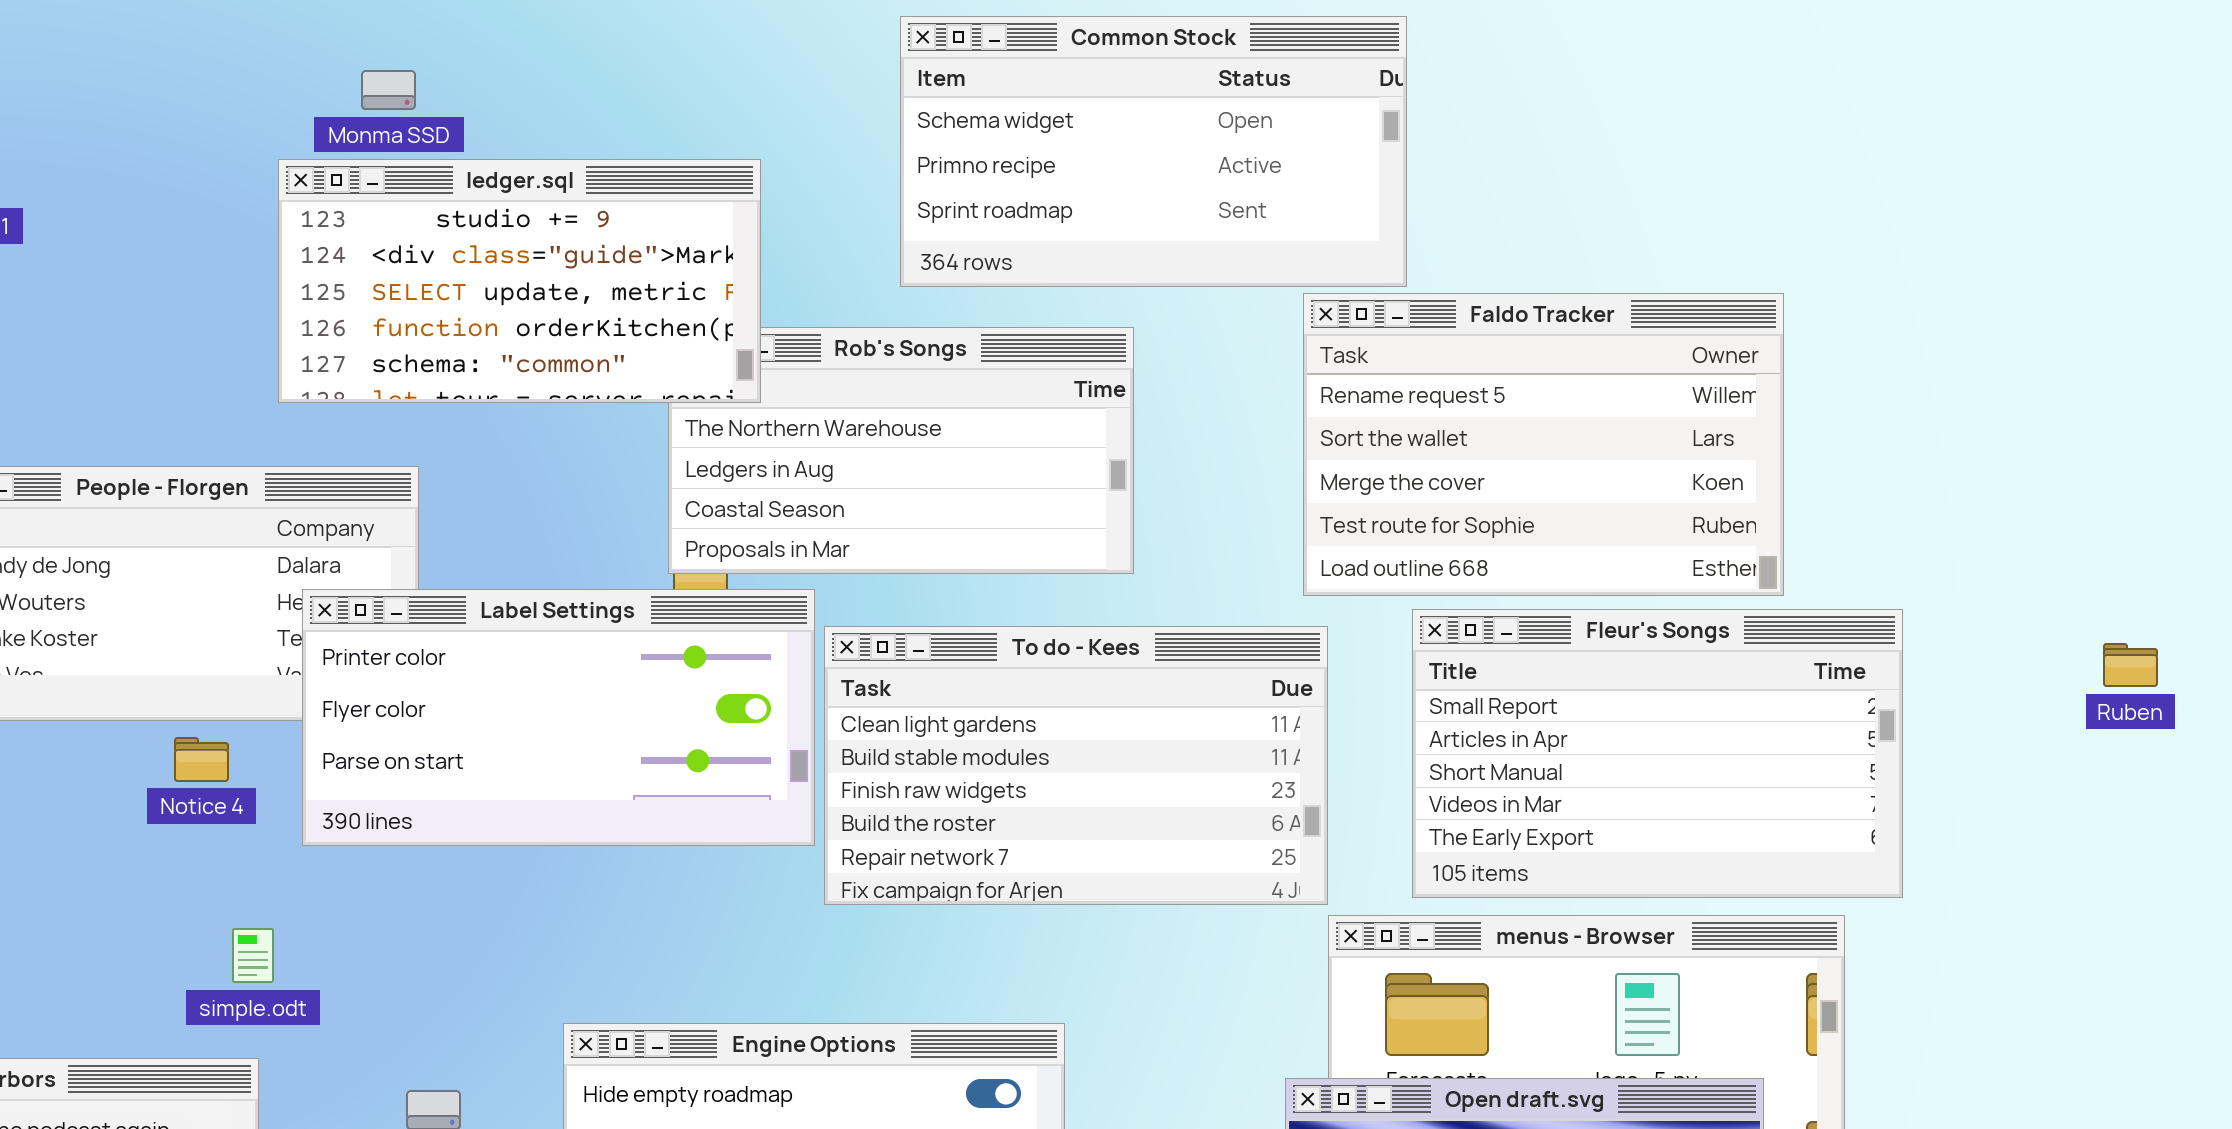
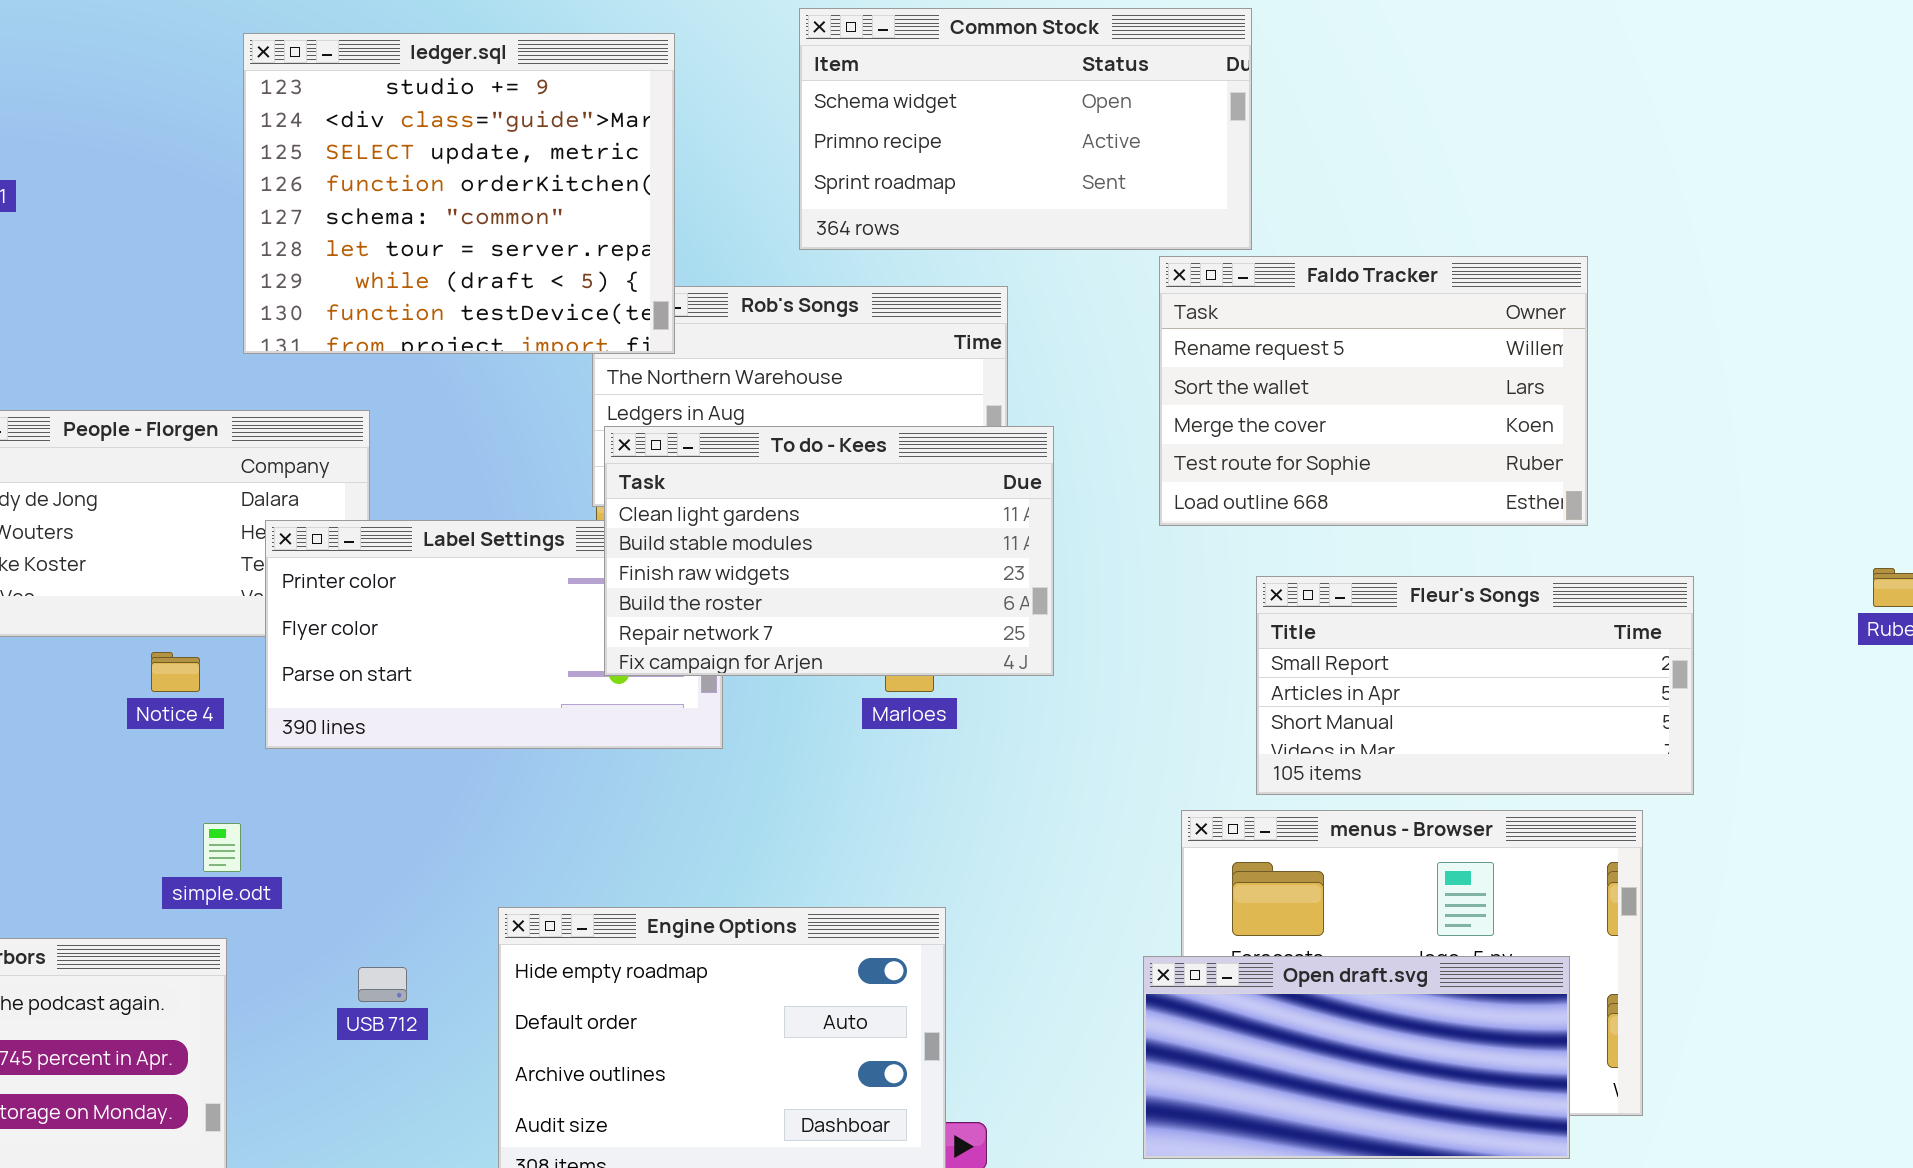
ledger.sql: [278,159,761,403] -> [243,33,675,354], resized
Fleur's Songs: [1412,609,1903,898] -> [1256,576,1694,795], resized
To do - Kees: [824,626,1328,905] -> [604,426,1054,676], moved

